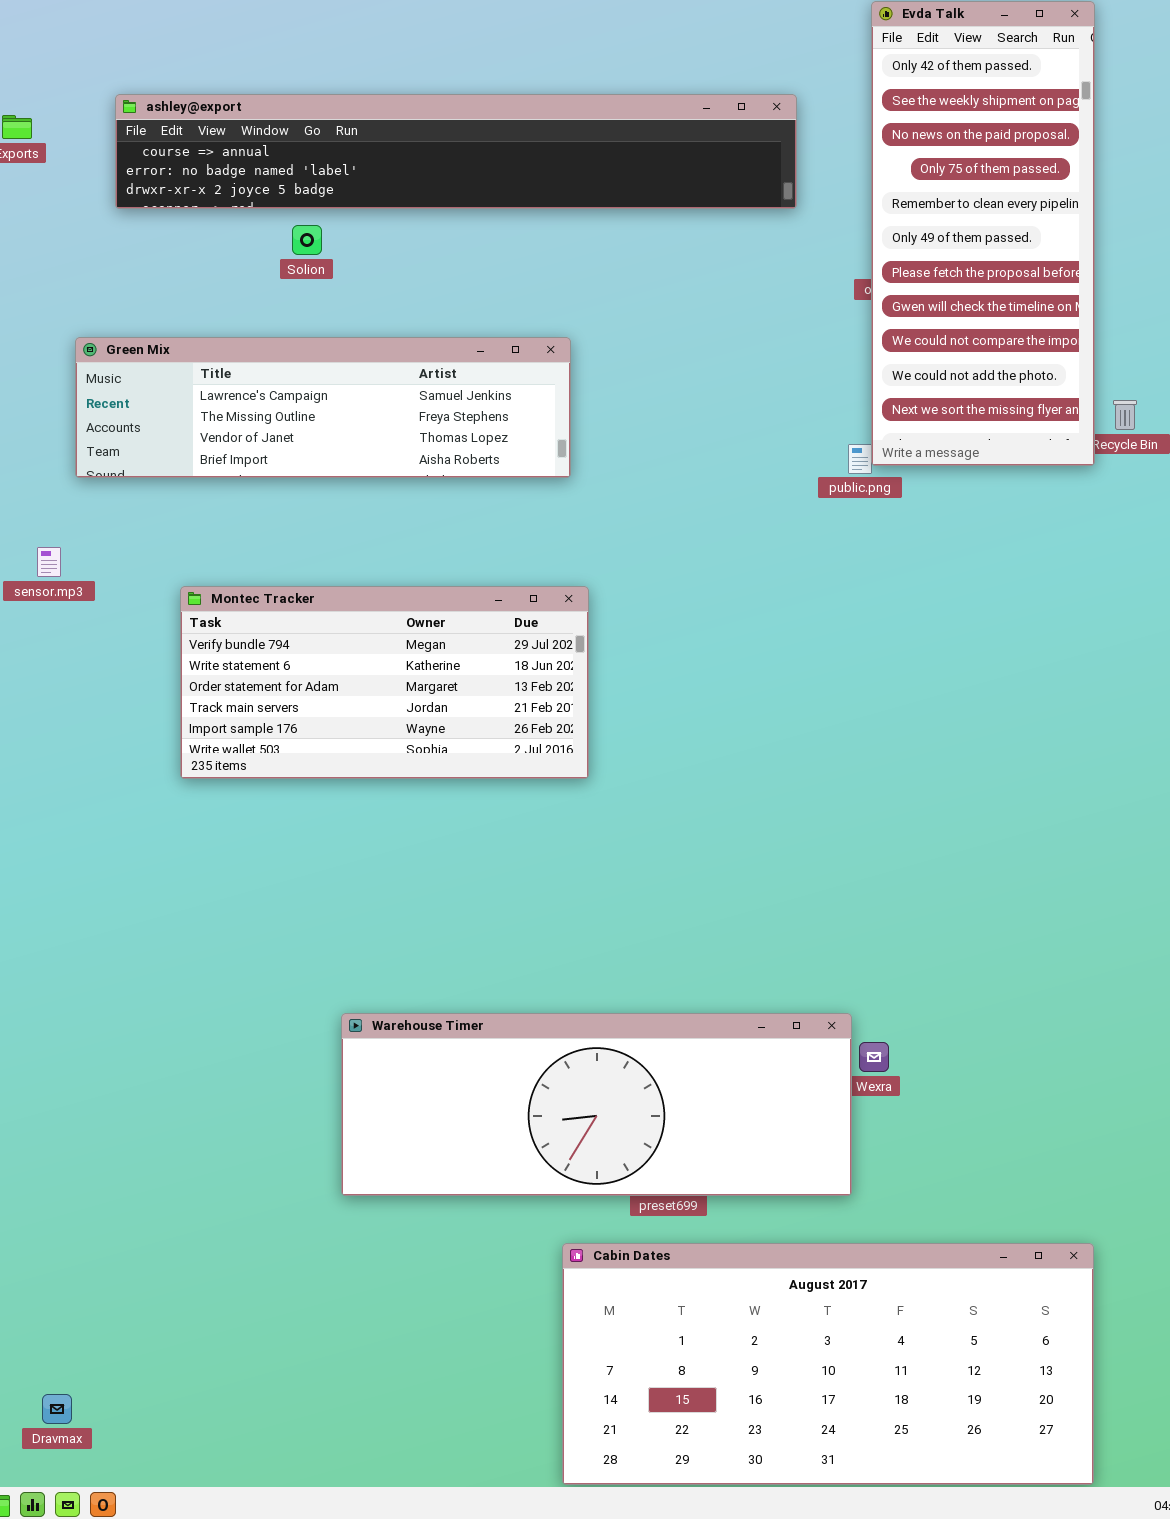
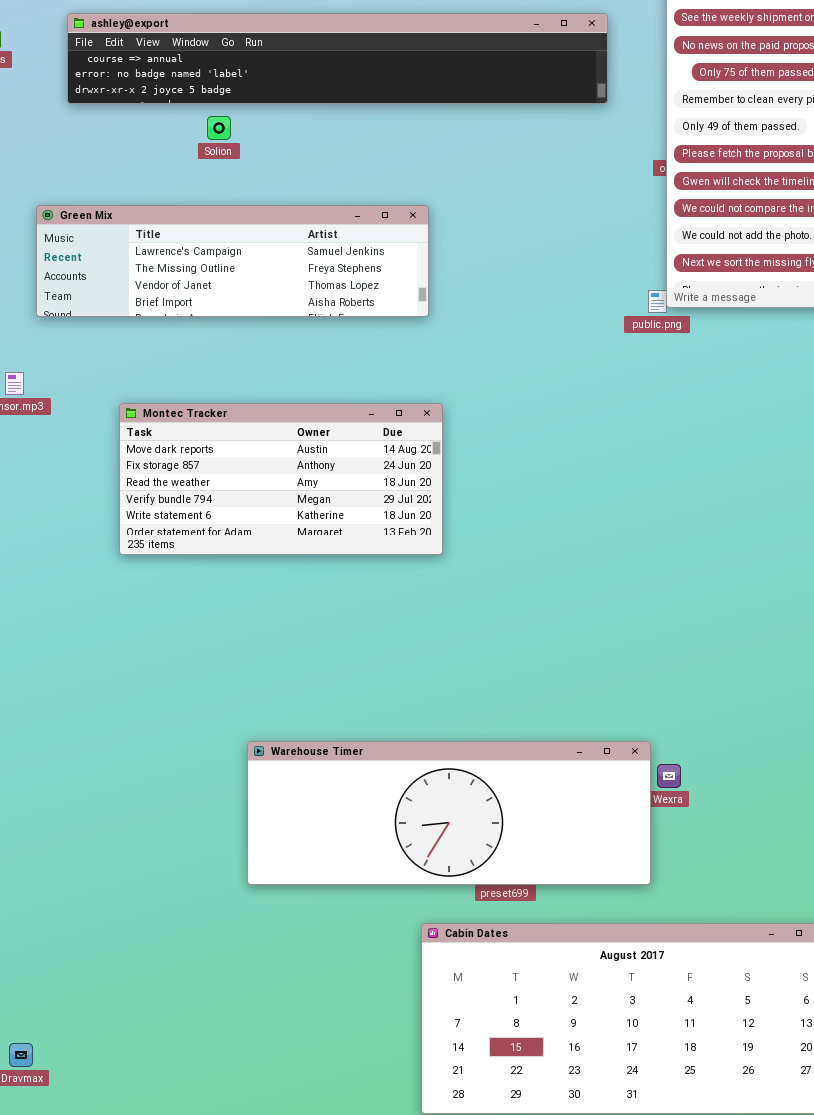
Montec Tracker: [180,586,589,779] -> [119,403,443,555], scrolled up 3 rows

